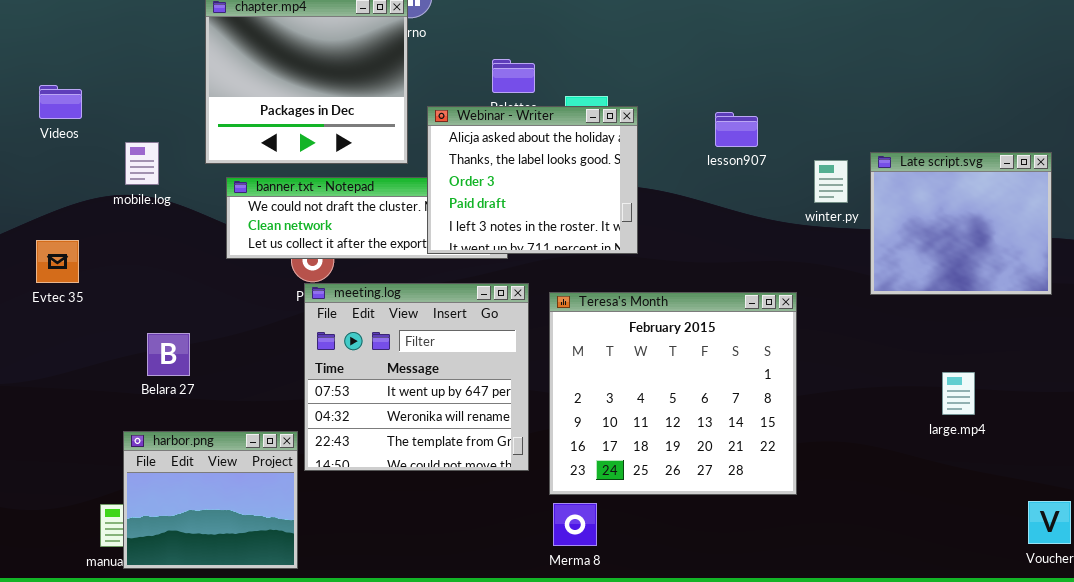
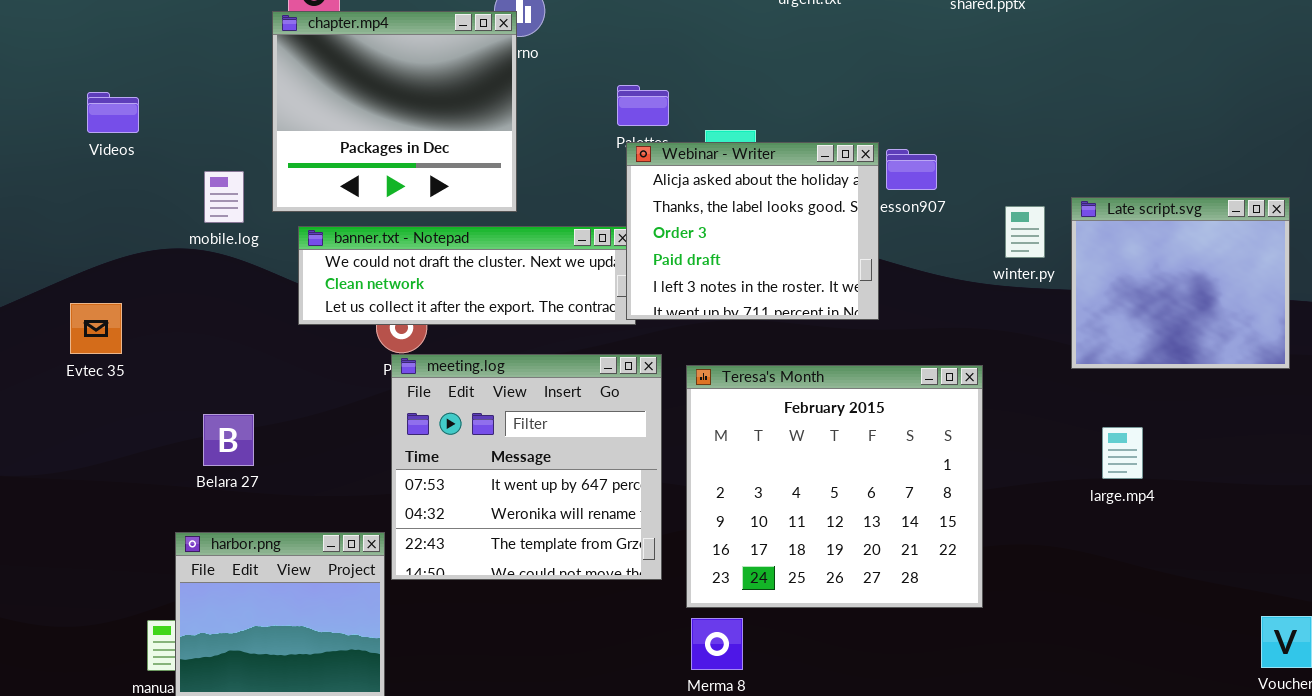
Videos: [39,85,82,119] -> [87,92,139,133], moved
Webinar - Writer: [427,106,638,254] -> [626,142,879,320], moved
mobile.log: [125,142,159,185] -> [204,171,244,223], moved
large.mp4: [942,372,975,415] -> [1102,427,1143,479], moved

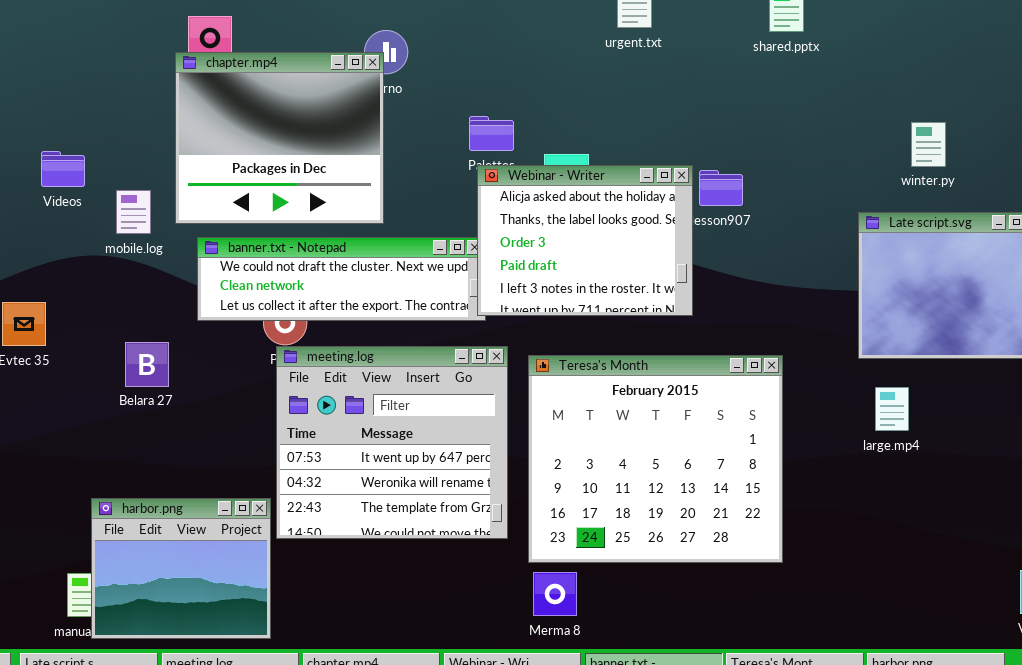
Videos: [87,92,139,133] -> [41,151,85,187], moved
winter.py: [1005,206,1045,258] -> [911,122,946,167], moved
Belara 27: [203,414,254,466] -> [125,342,169,387], moved
large.mp4: [1102,427,1143,479] -> [875,387,909,431], moved

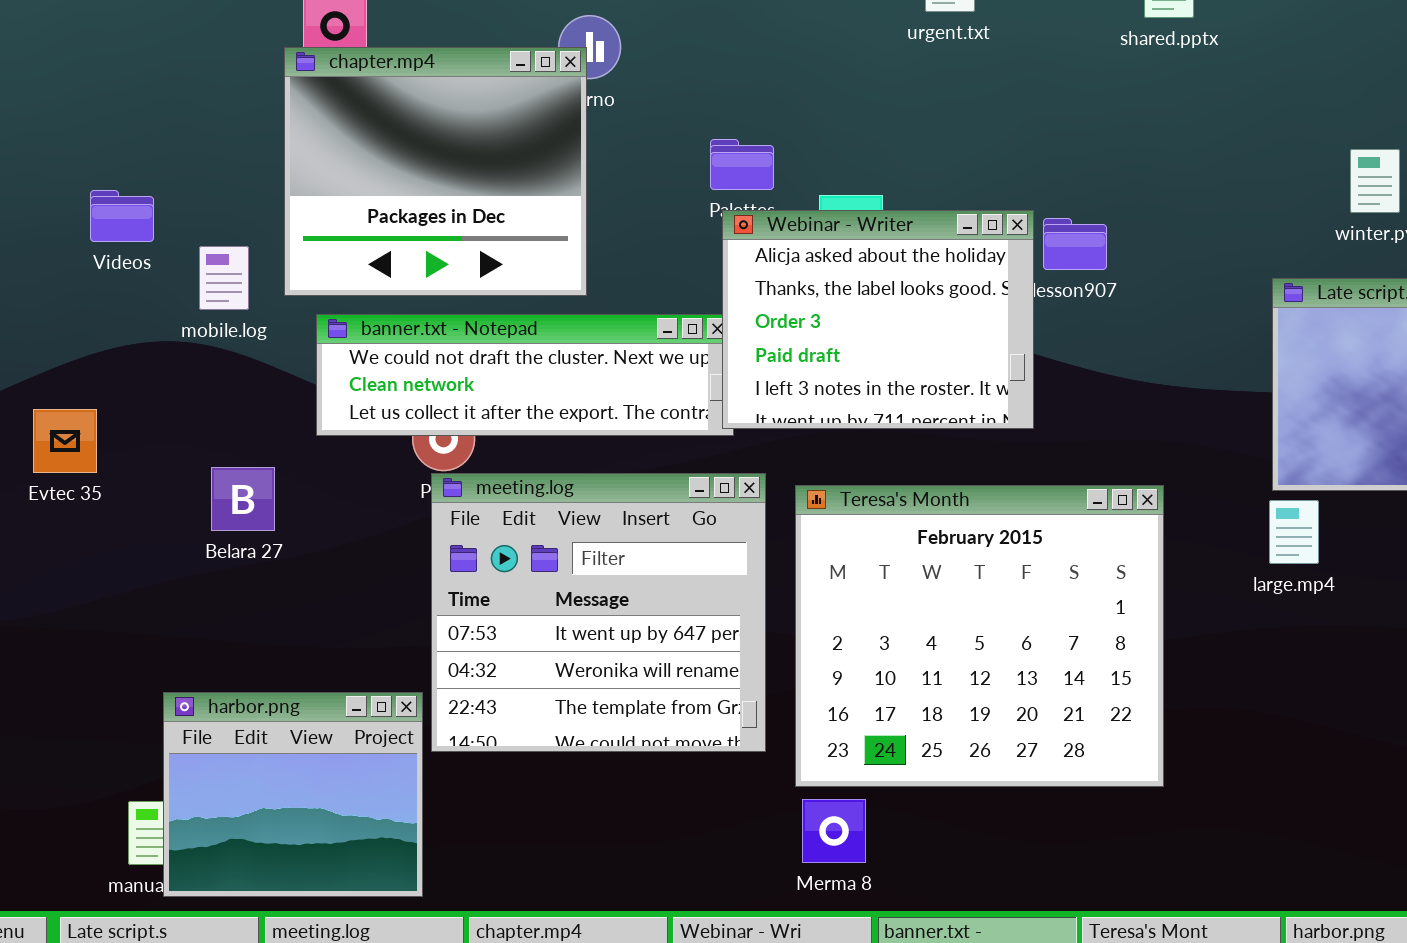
large.mp4: [875,387,909,431] -> [1269,500,1319,564], moved

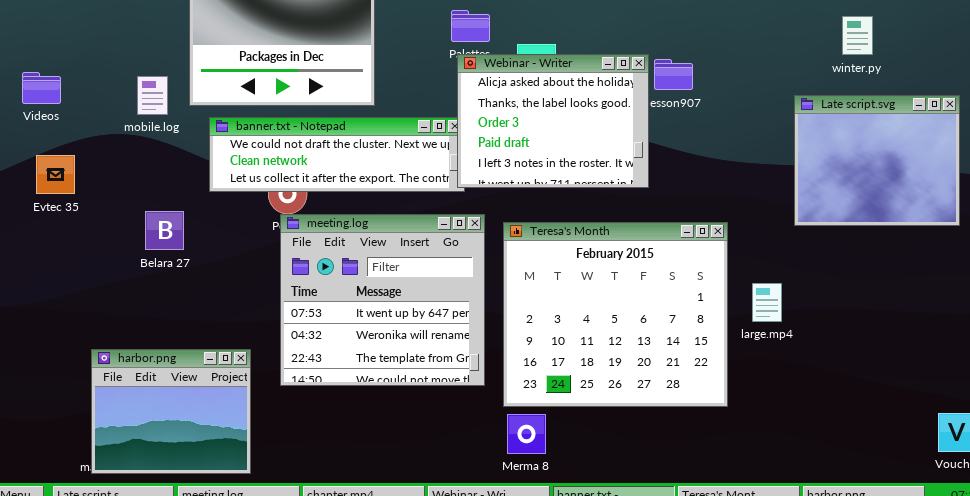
Videos: [90,190,154,242] -> [22,72,61,104], moved
Evtec 35: [33,409,97,473] -> [36,155,75,194], moved
large.mp4: [1269,500,1319,564] -> [752,283,782,322], moved
harbor.png: [163,692,423,897] -> [91,349,251,474], moved

